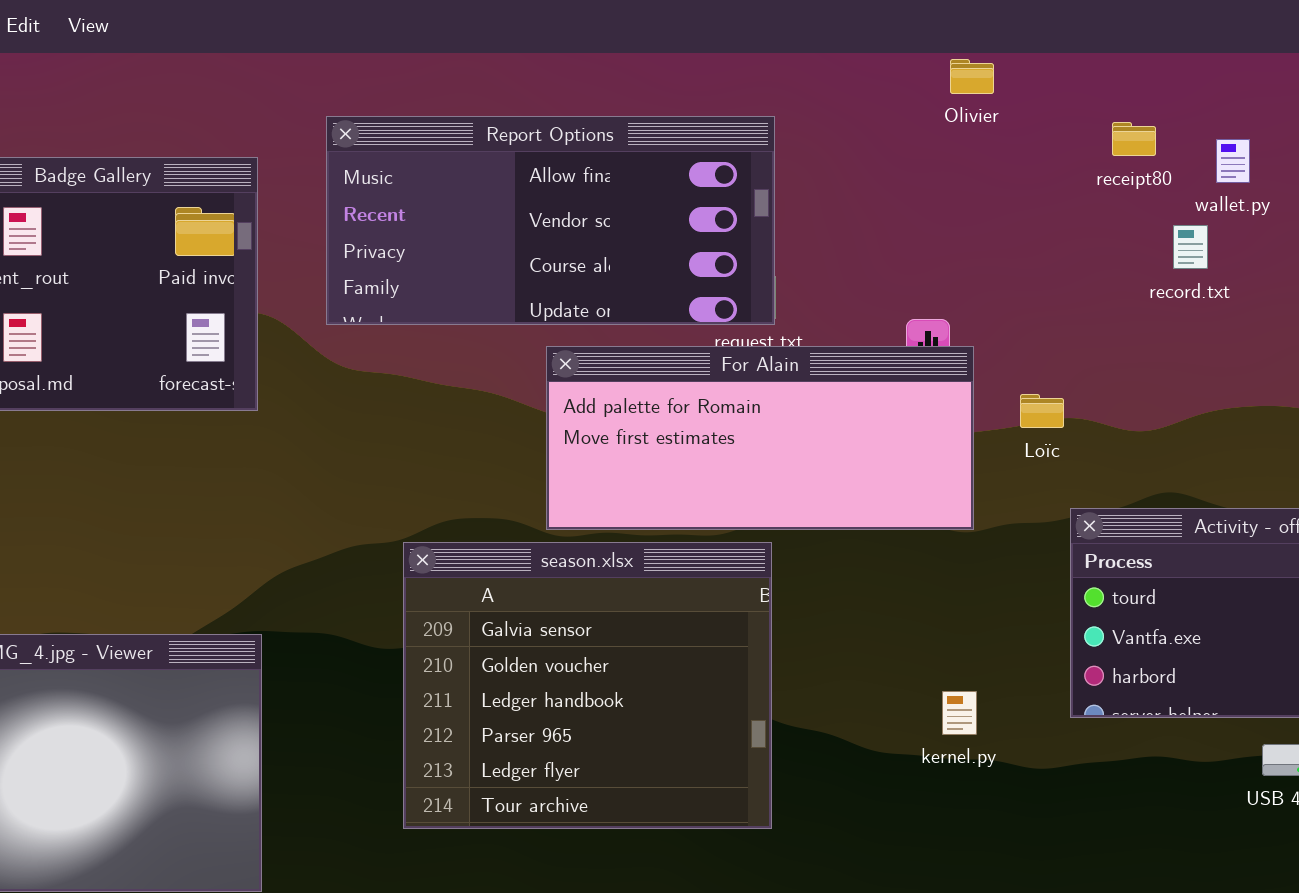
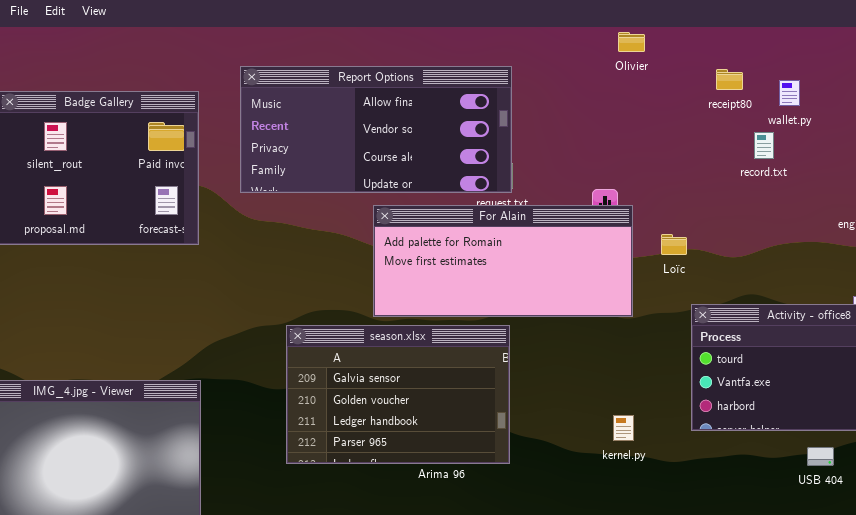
season.xlsx: [403,542,772,829] -> [286,325,510,464], resized

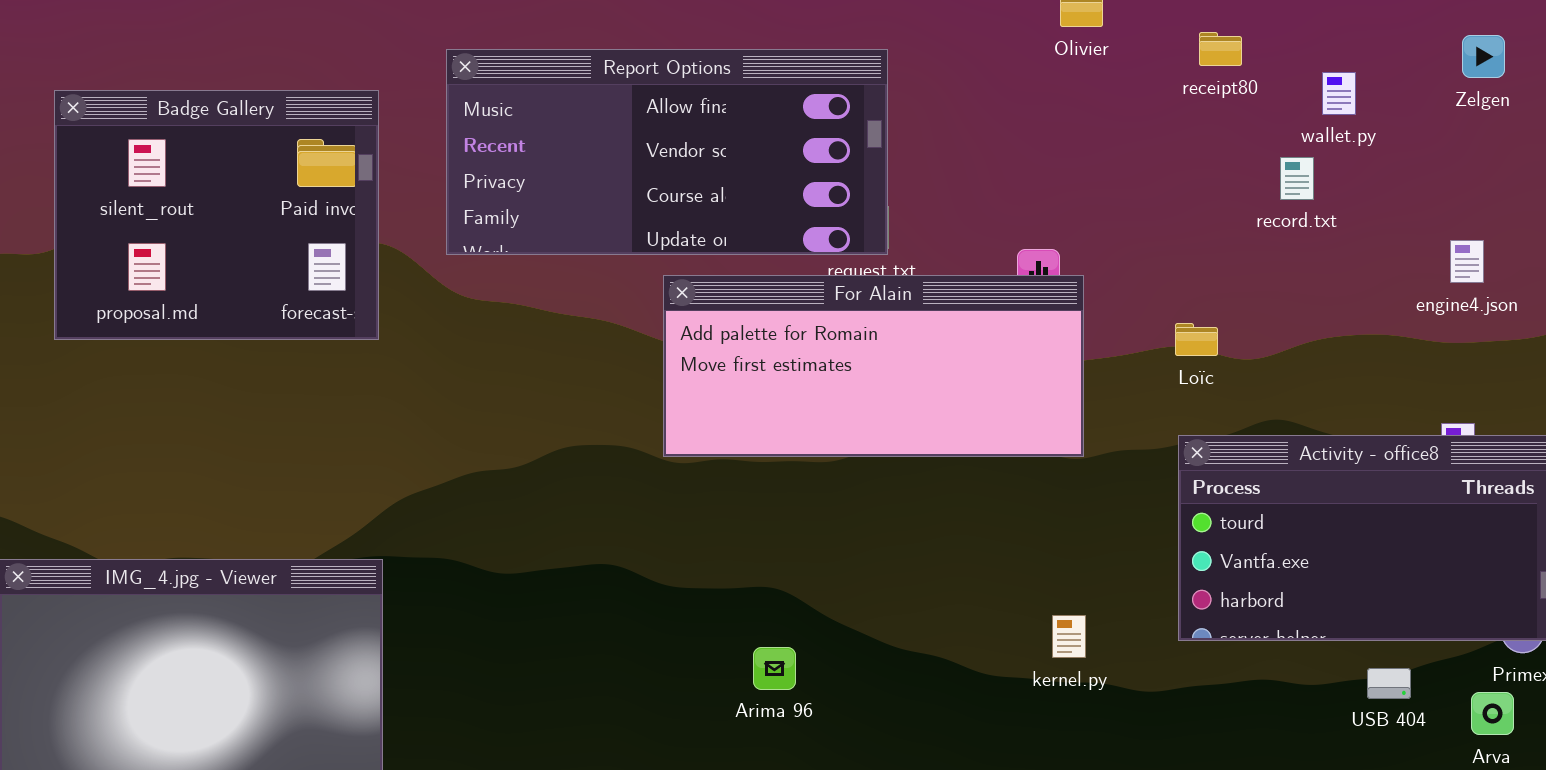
receipt80: [716,69,743,90] -> [1199,32,1242,66], moved
Loïc: [661,234,687,255] -> [1175,323,1218,356], moved
season.xlsx: [286,325,510,464] -> none, closed

